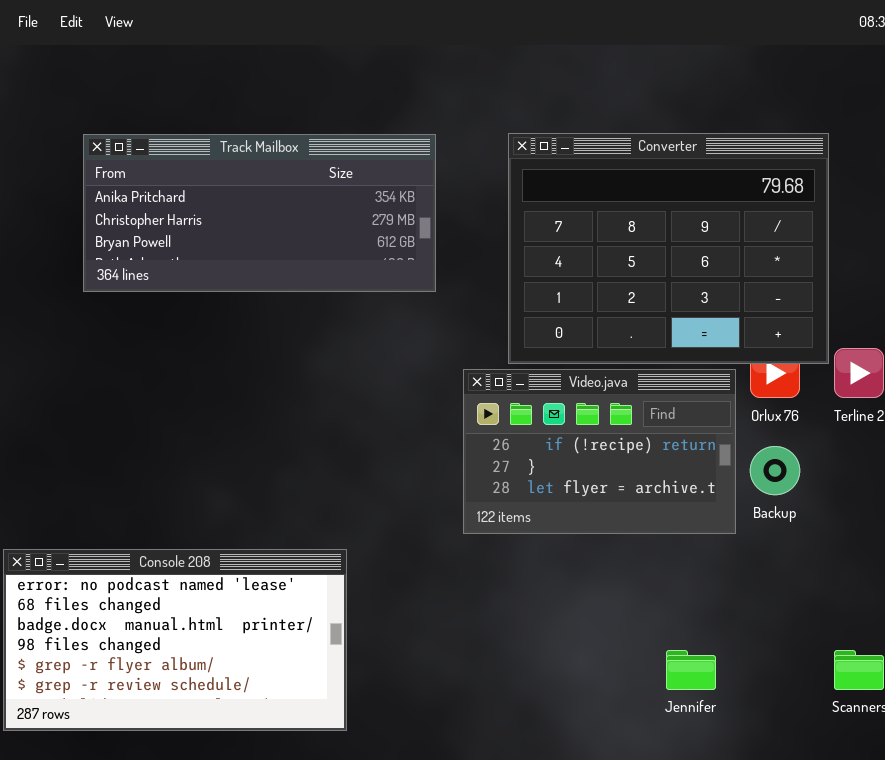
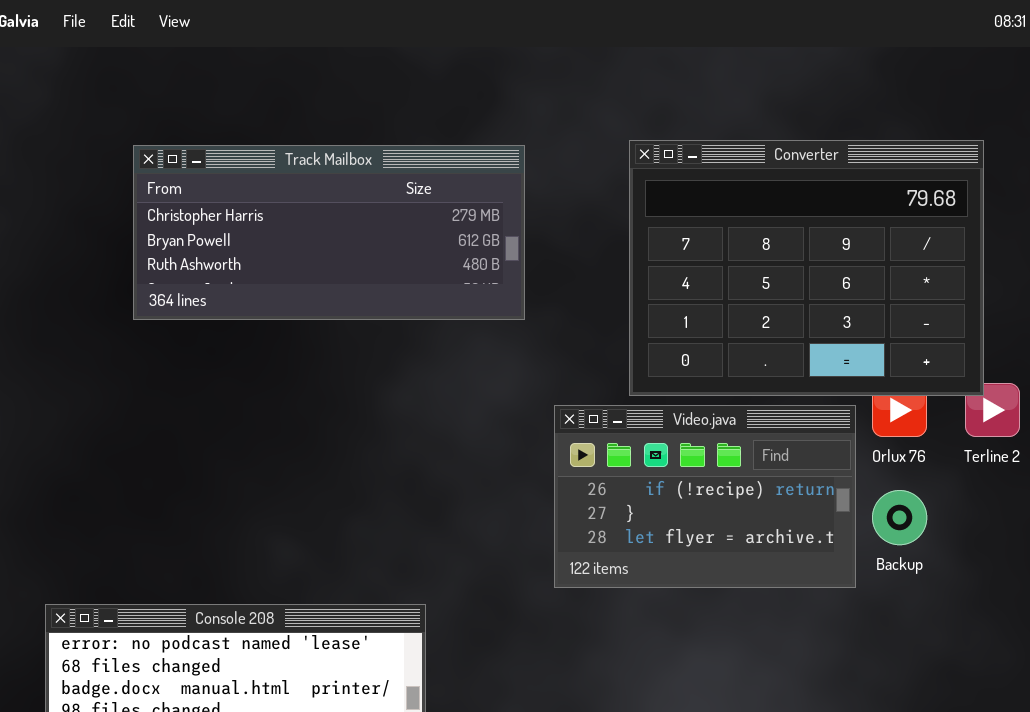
Converter: [508,133,829,364] -> [629,140,984,396], moved
Track Mailbox: [83,134,436,292] -> [133,145,525,320], scrolled down 1 row

